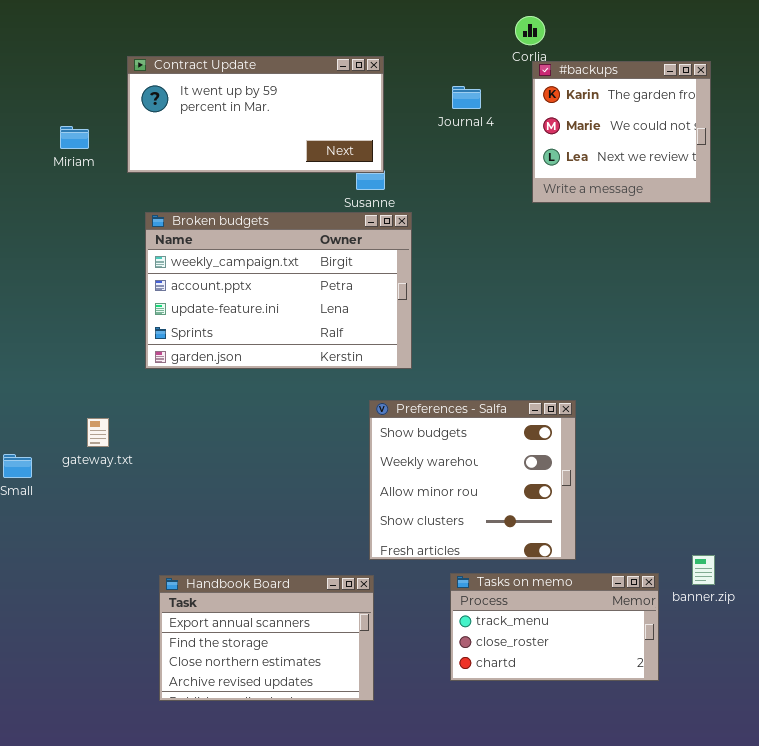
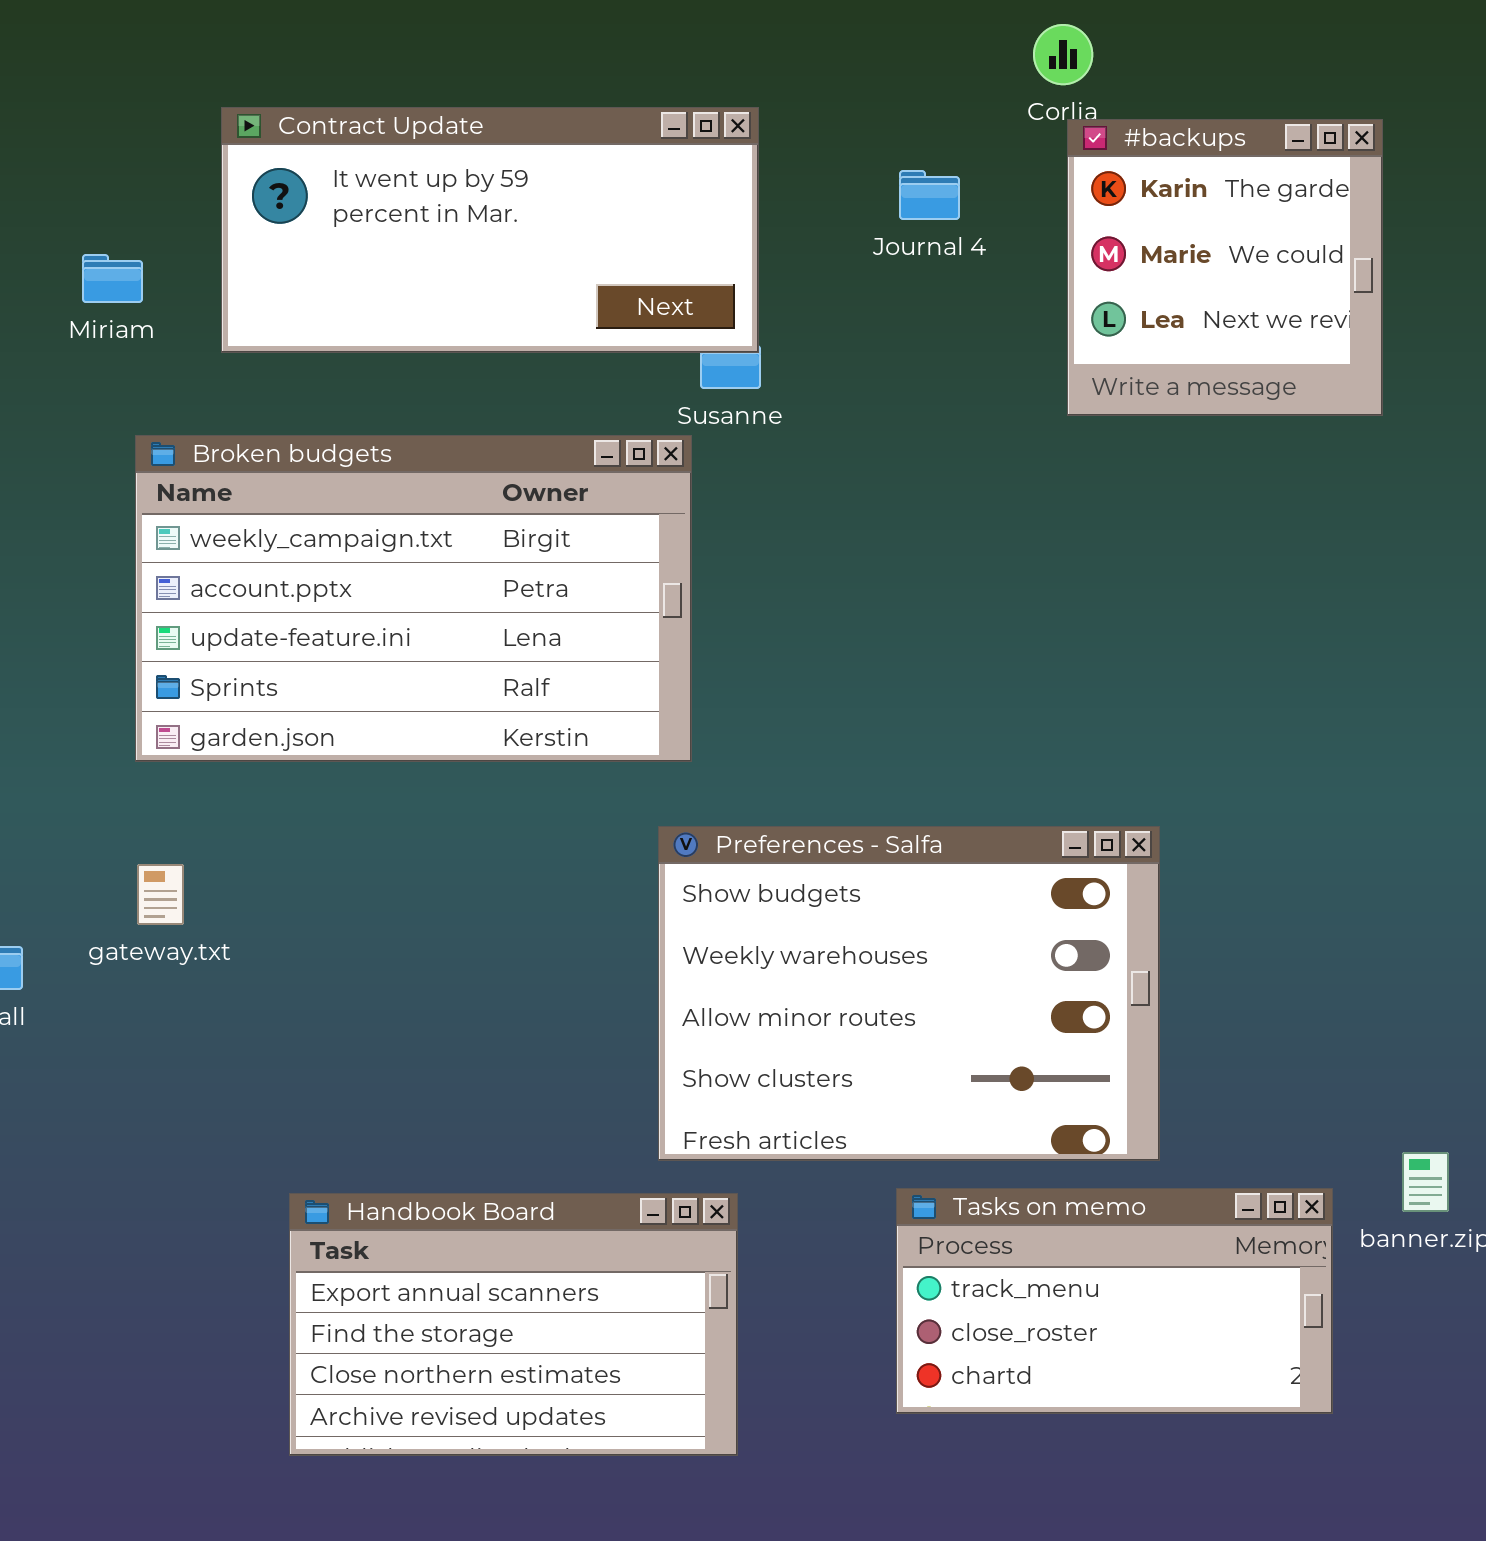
#backups: [532,61,711,203] -> [1067,119,1383,416], resized
Broken budgets: [145,212,412,369] -> [135,435,692,762], moved
Preferences - Salfa: [369,400,576,560] -> [658,826,1160,1161], resized

